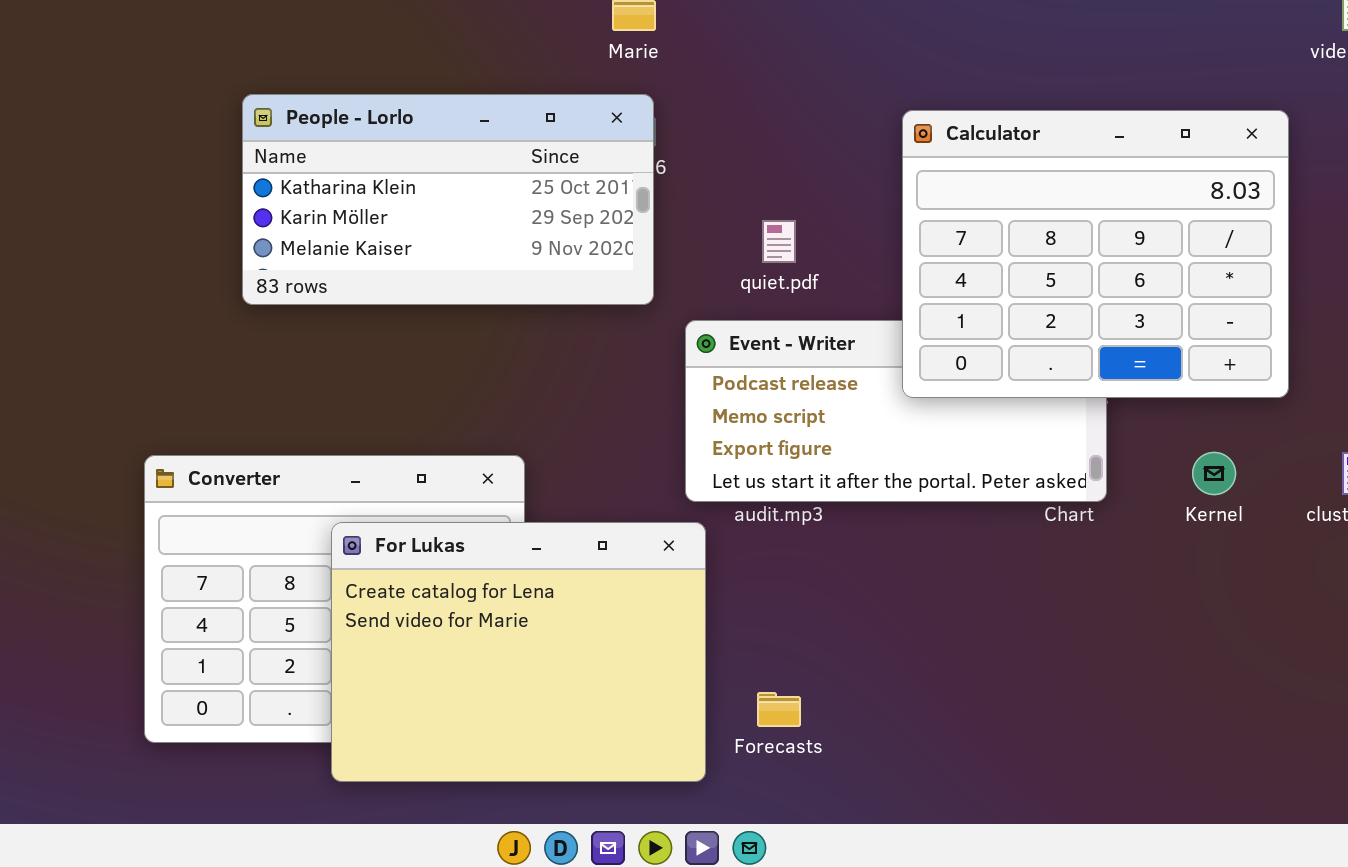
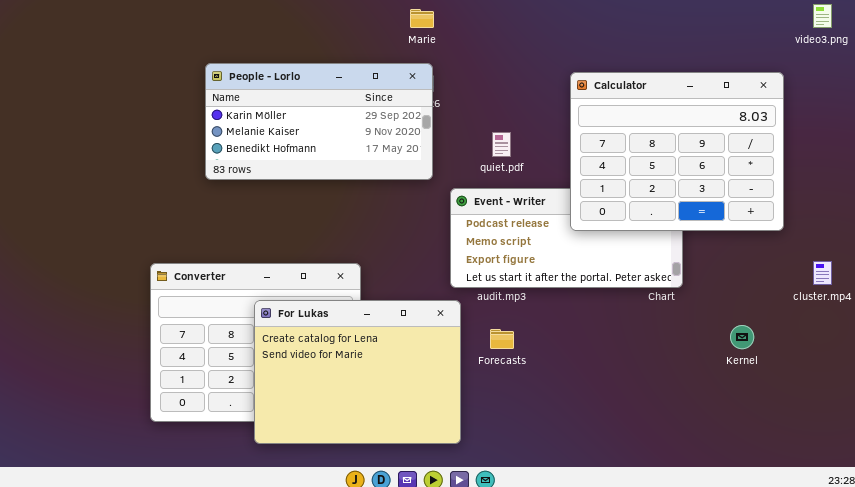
People - Lorlo: [242,94,654,305] -> [205,63,433,180], scrolled down 1 row
Kernel: [1192,452,1236,495] -> [730,325,754,349], moved
Forecasts: [757,692,801,727] -> [490,329,514,349], moved

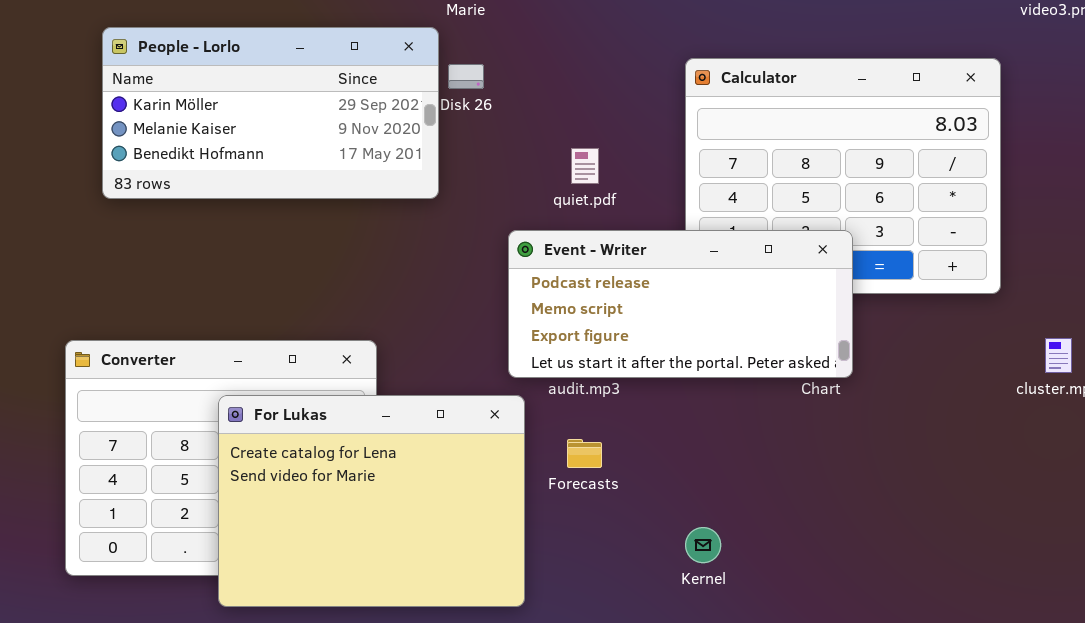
People - Lorlo: [205,63,433,180] -> [102,27,439,199], moved
Event - Writer: [450,188,683,288] -> [508,230,853,378], raised
Kernel: [730,325,754,349] -> [685,527,721,563], moved

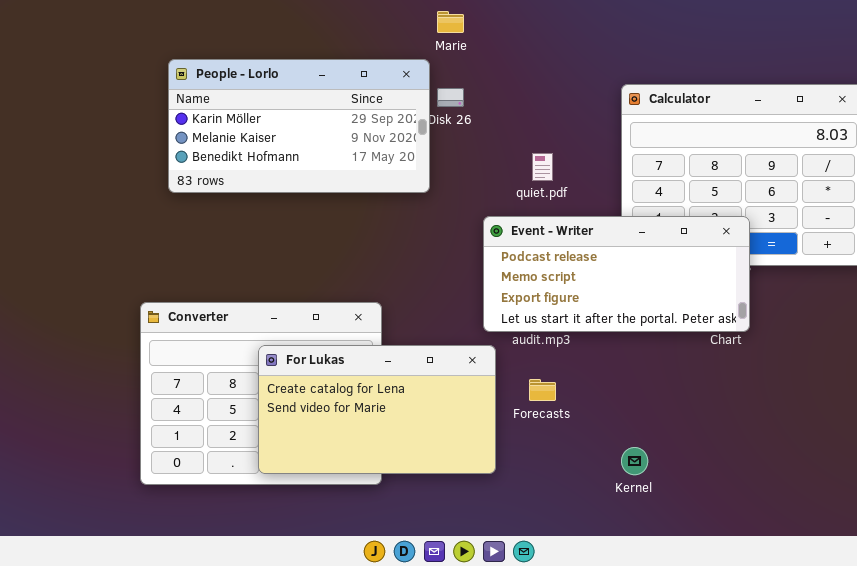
For Lukas: [218,395,525,607] -> [258,345,496,474], resized

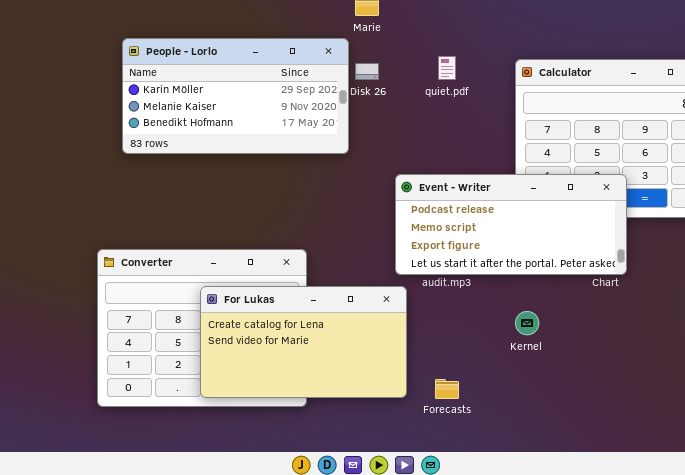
quiet.pdf: [532,153,553,181] -> [438,56,456,80], moved
Forecasts: [529,379,556,401] -> [435,379,459,399], moved
Kernel: [621,447,648,475] -> [515,311,539,335], moved

